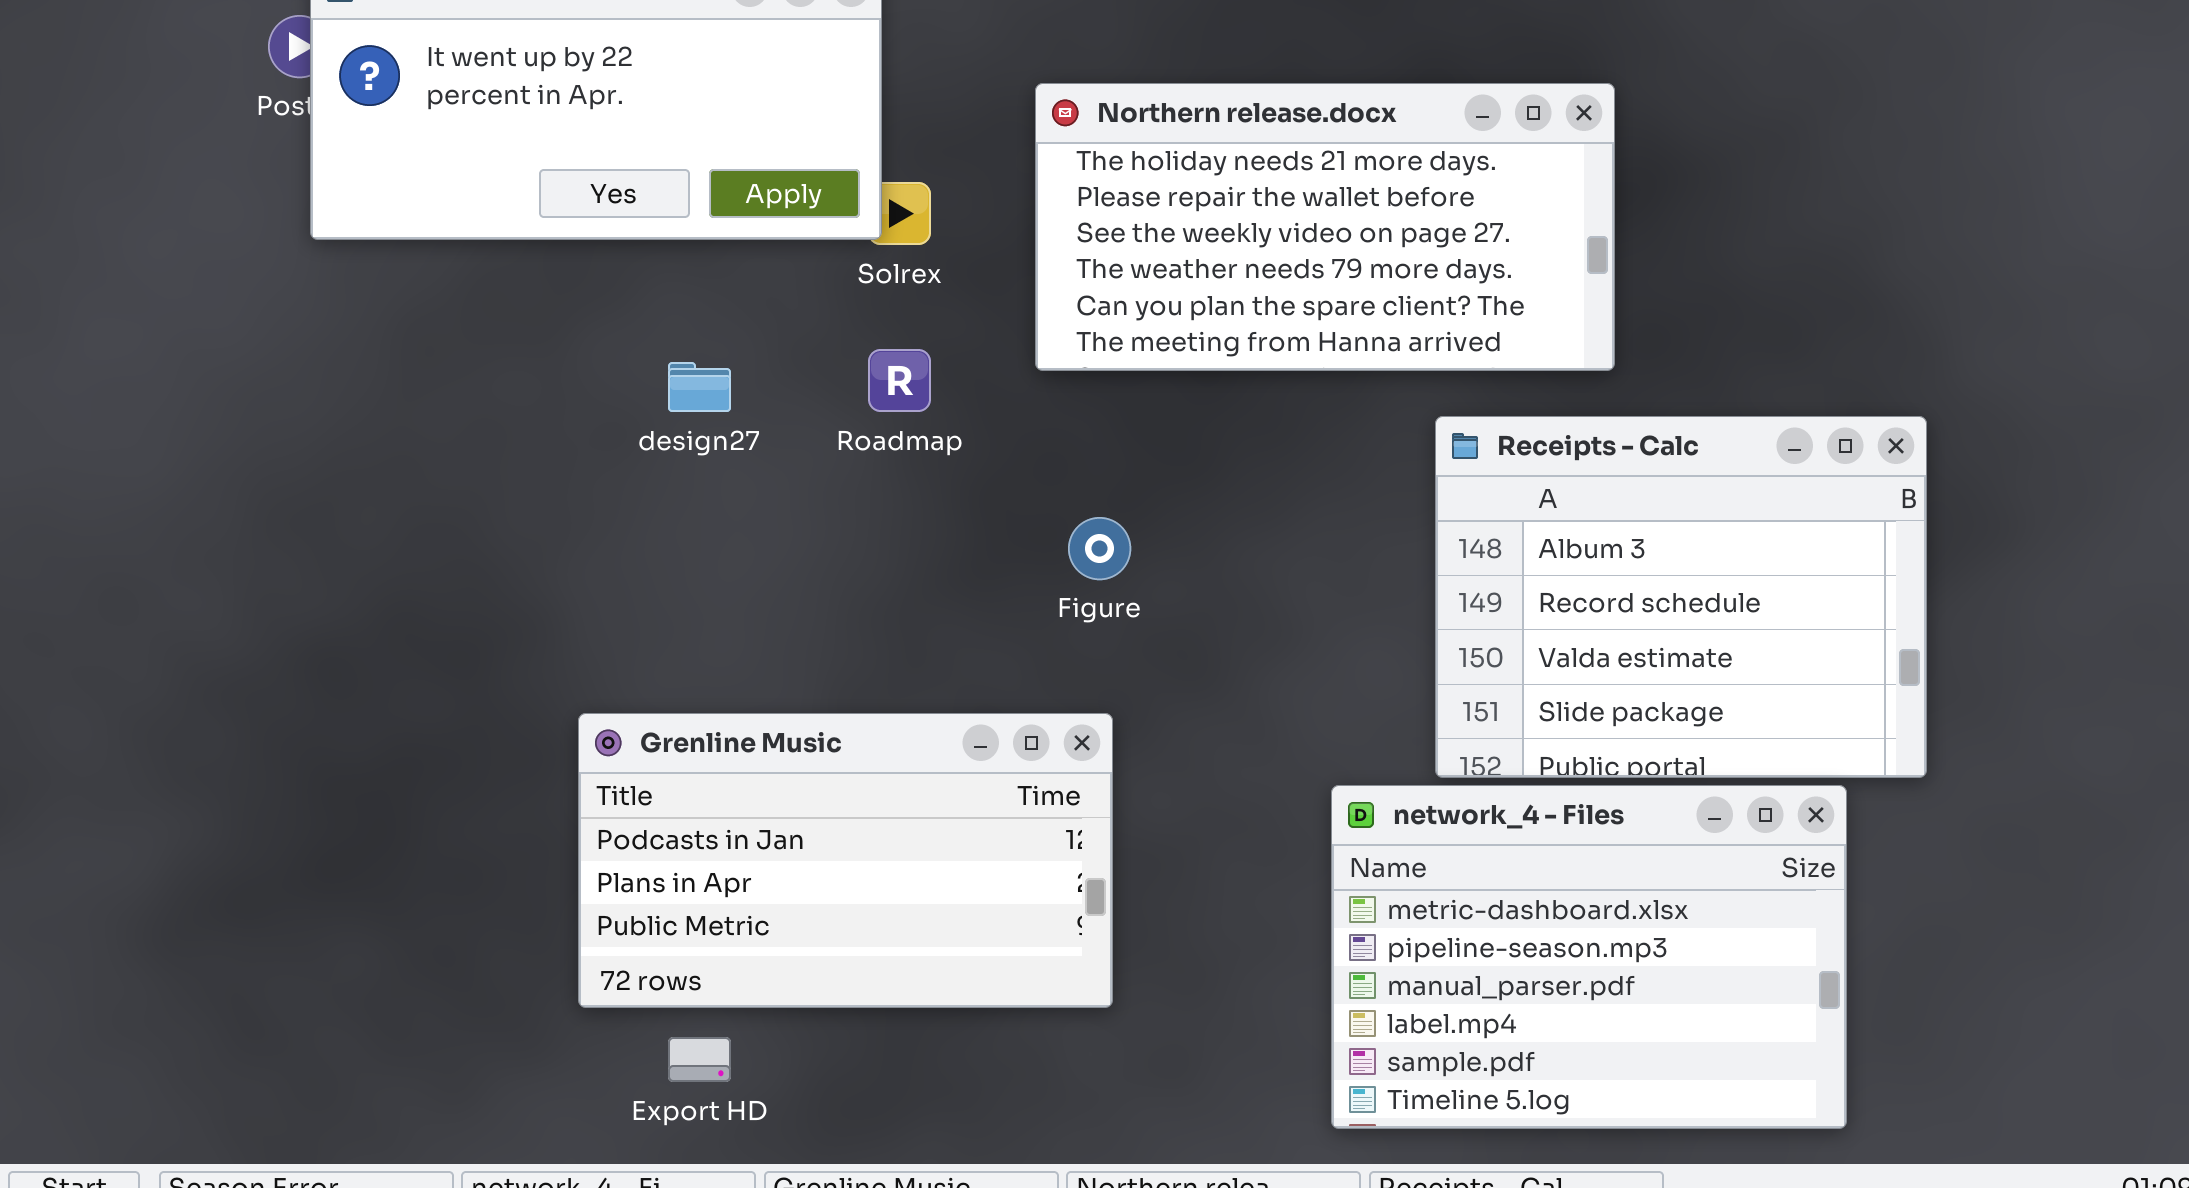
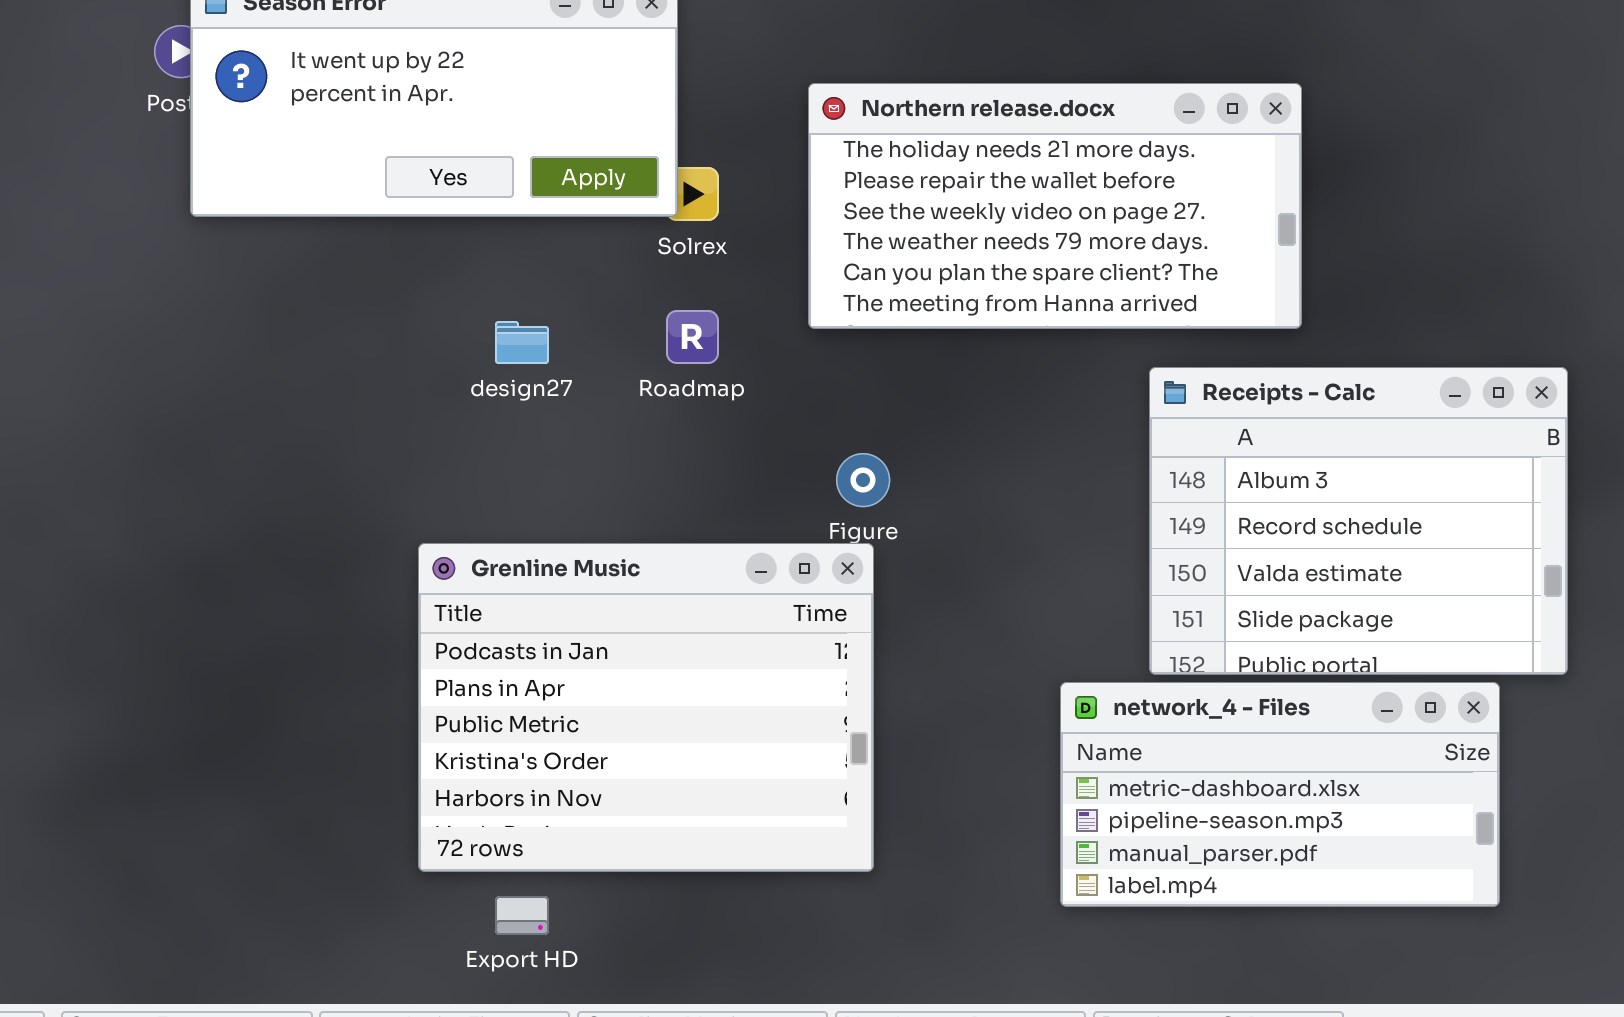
Grenline Music: [578,713,1113,1008] -> [418,543,874,872], resized
network_4 - Files: [1331,785,1847,1129] -> [1060,682,1500,907], resized

